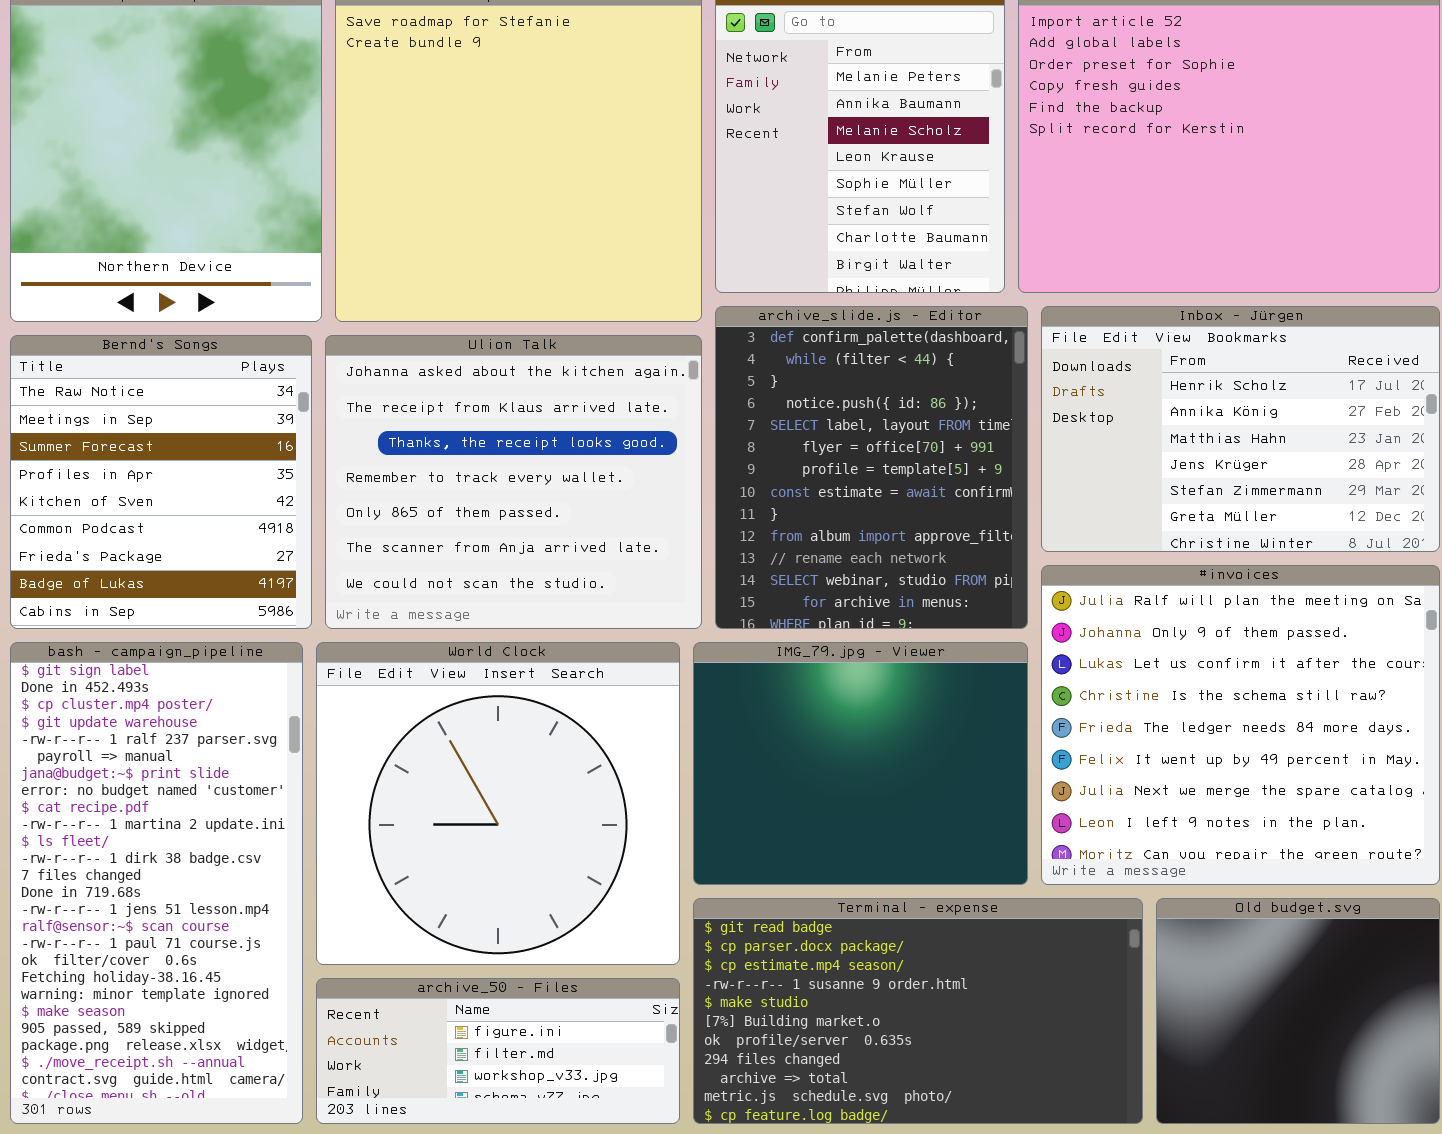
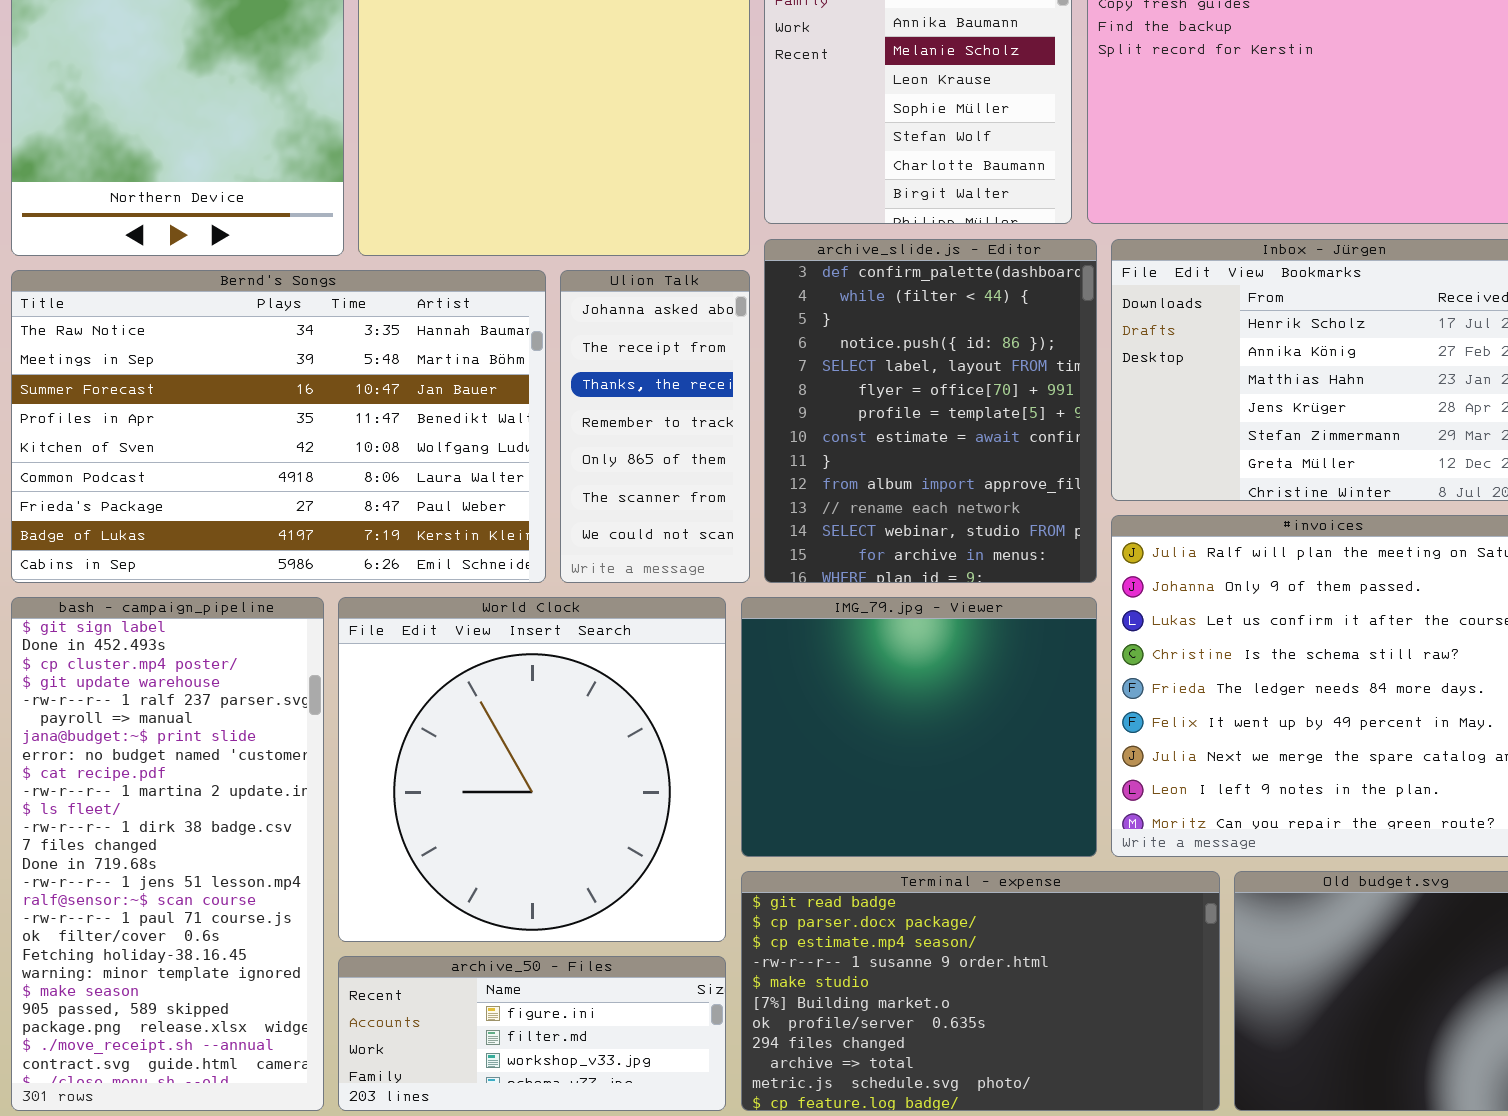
Bernd's Songs: [10,335,312,629] -> [11,270,546,583], resized
Ulion Talk: [325,335,702,629] -> [560,270,750,583], resized

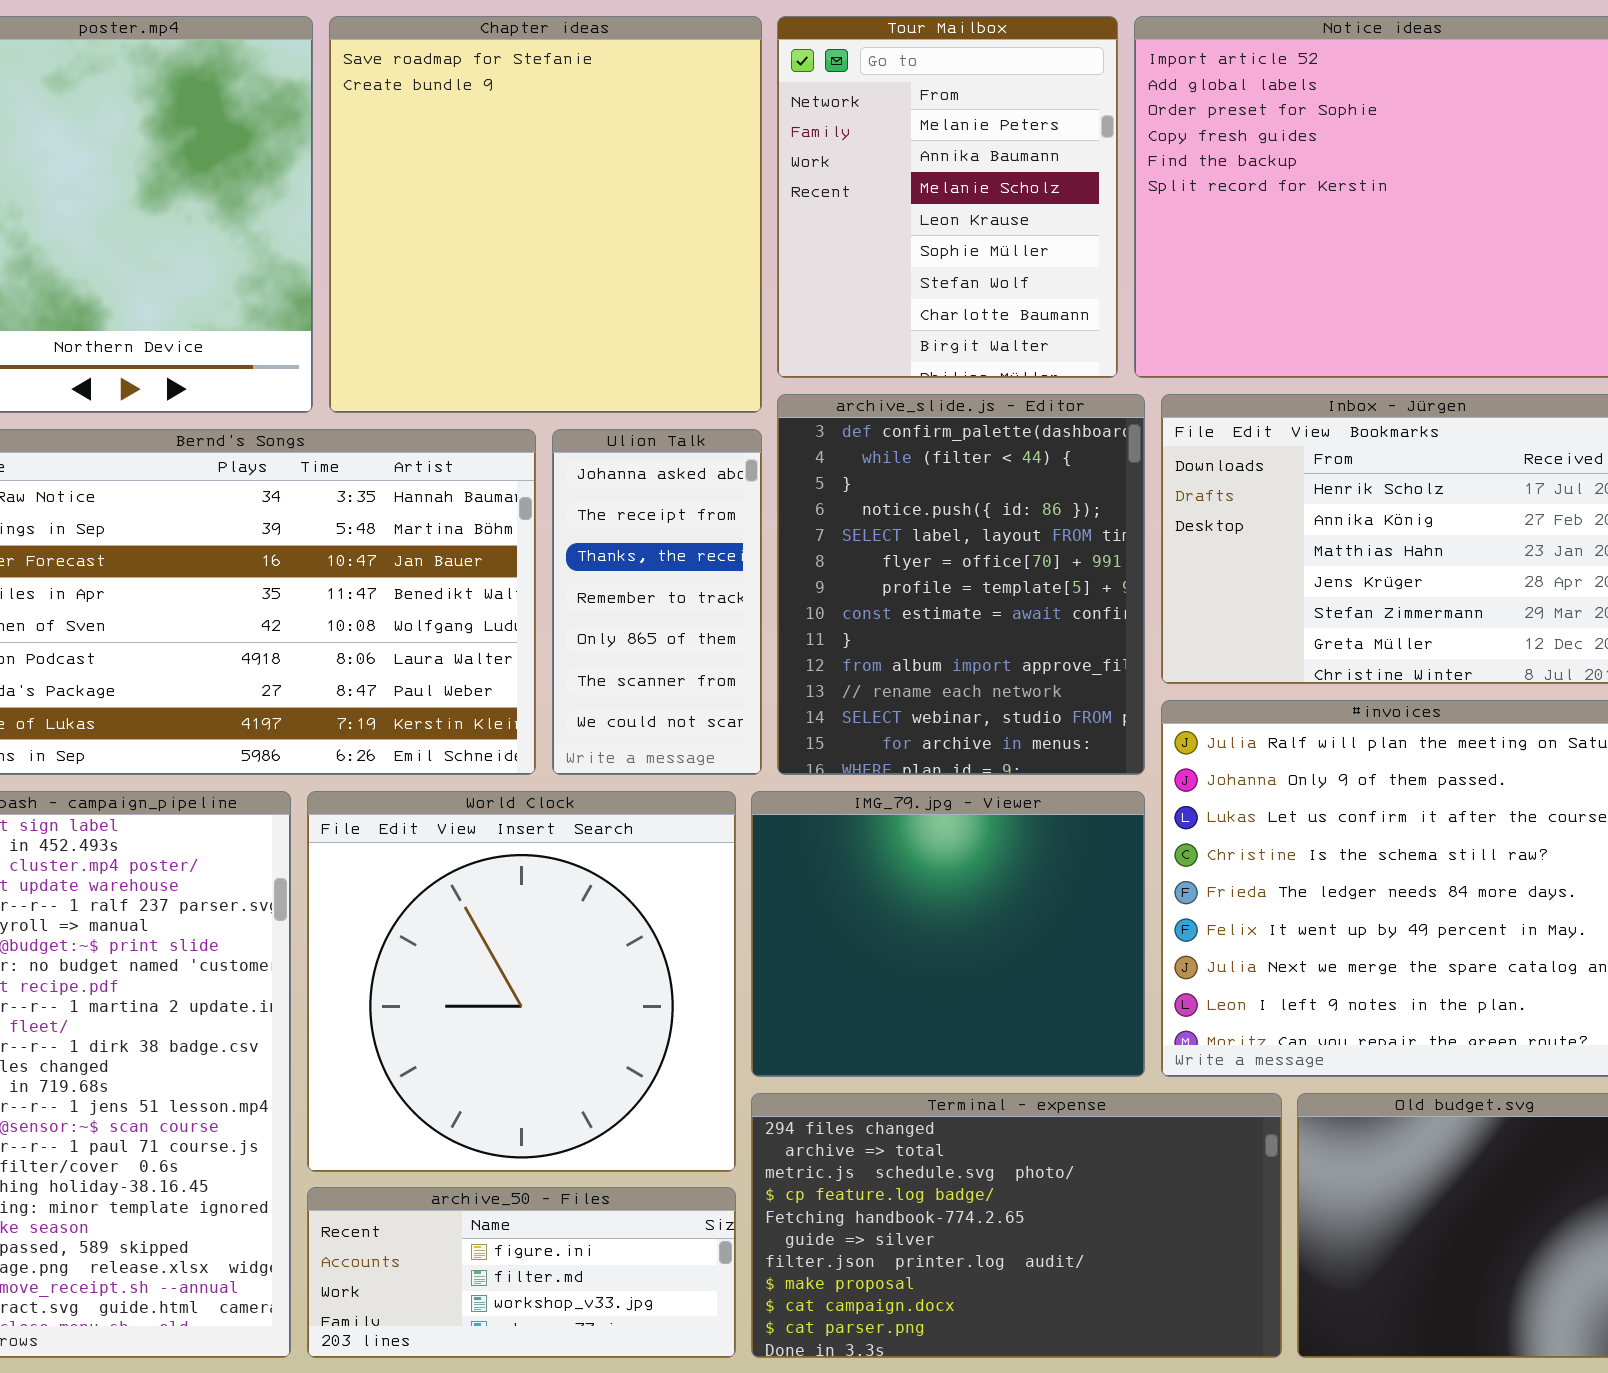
Terminal - expense: [741,871,1220,1111] -> [751,1093,1282,1358], scrolled down 7 rows

